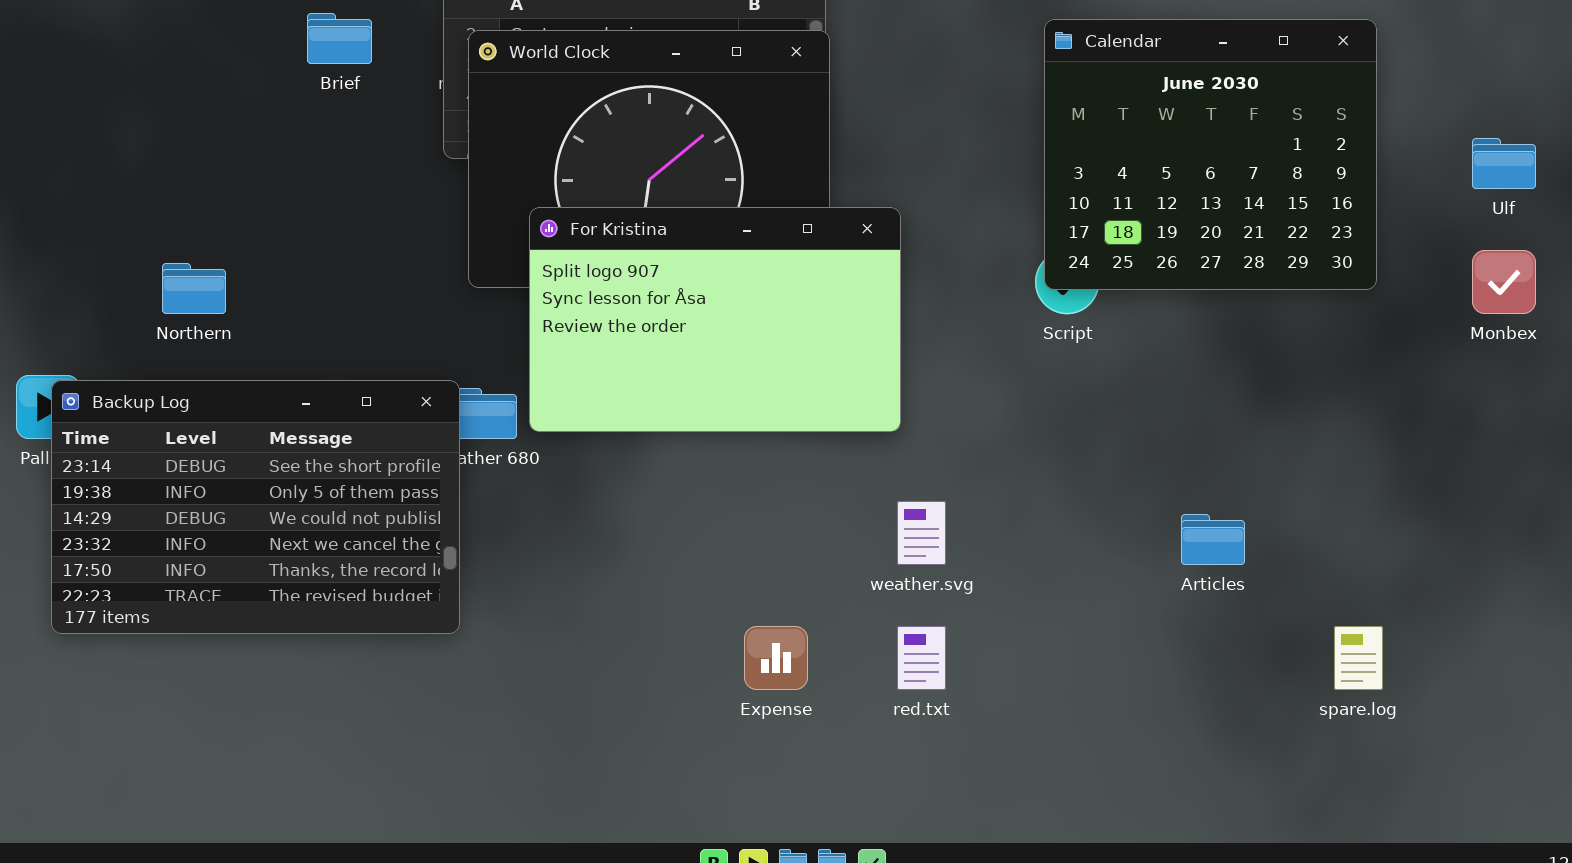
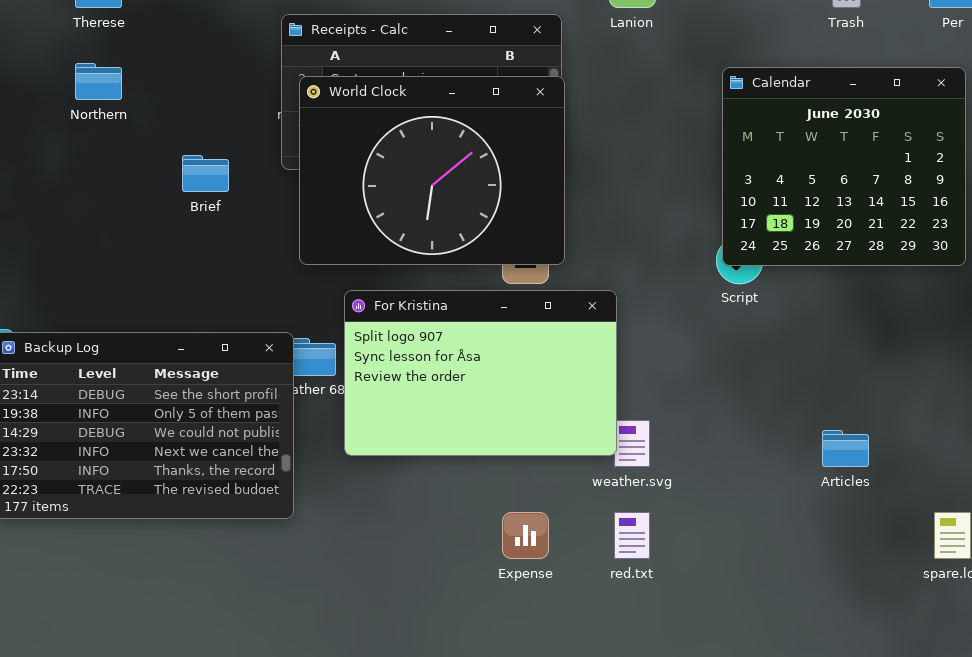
Brief: [307,13,372,64] -> [182,155,229,192], moved
For Kristina: [529,207,901,432] -> [344,290,617,456], moved
Northern: [162,263,226,314] -> [75,63,122,100], moved

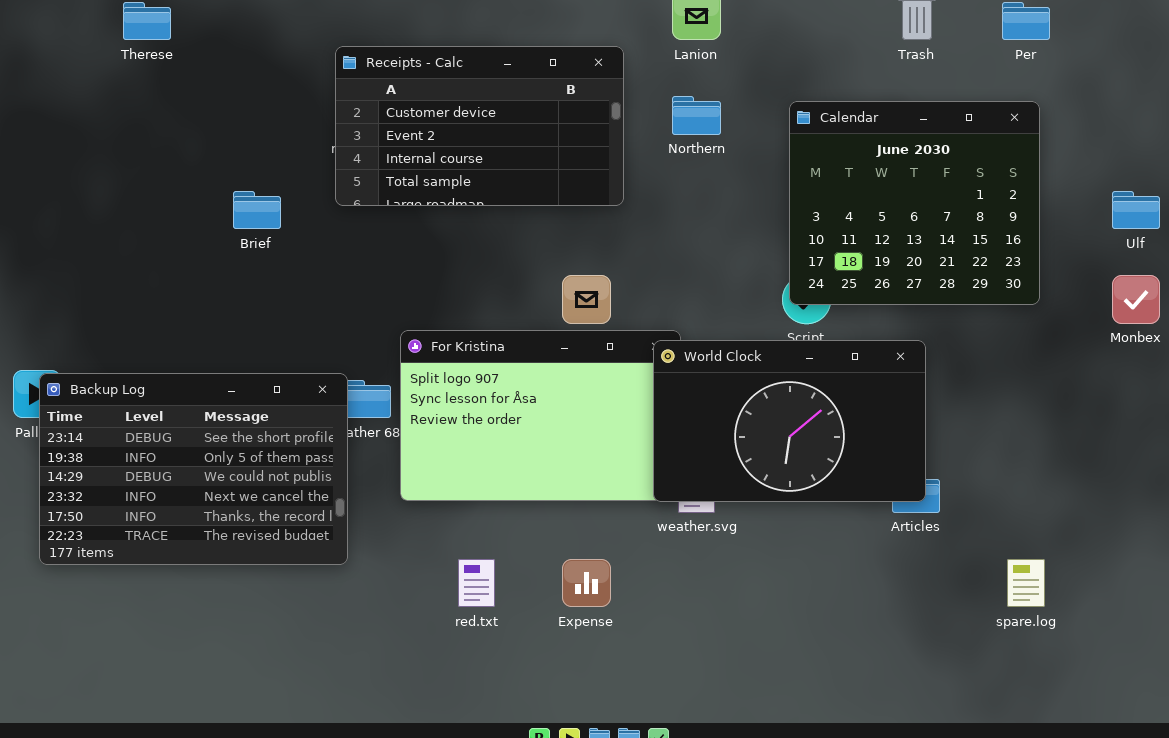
Northern: [75,63,122,100] -> [672,96,721,135], moved
World Clock: [299,76,565,265] -> [653,340,926,502], moved, resized
red.txt: [614,512,650,559] -> [458,559,495,607], moved

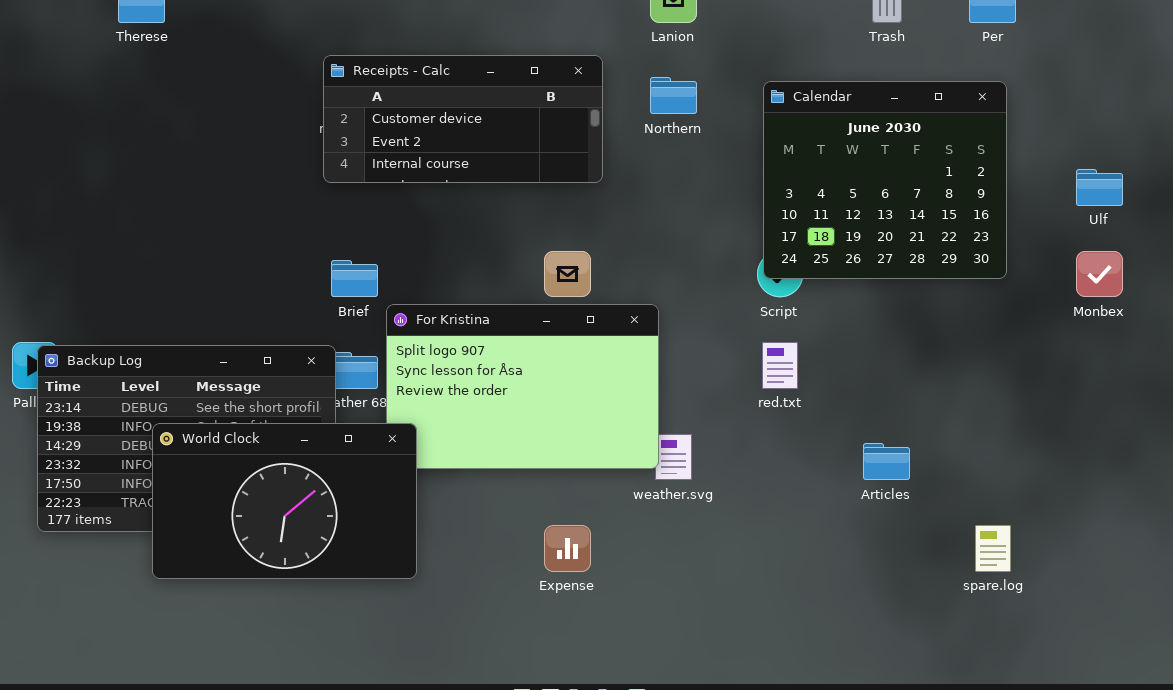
Receipts - Calc: [335,46,624,206] -> [323,55,603,183], resized
Brief: [233,191,281,229] -> [331,260,378,297], moved
World Clock: [653,340,926,502] -> [152,423,417,579], moved
red.txt: [458,559,495,607] -> [762,342,798,389], moved

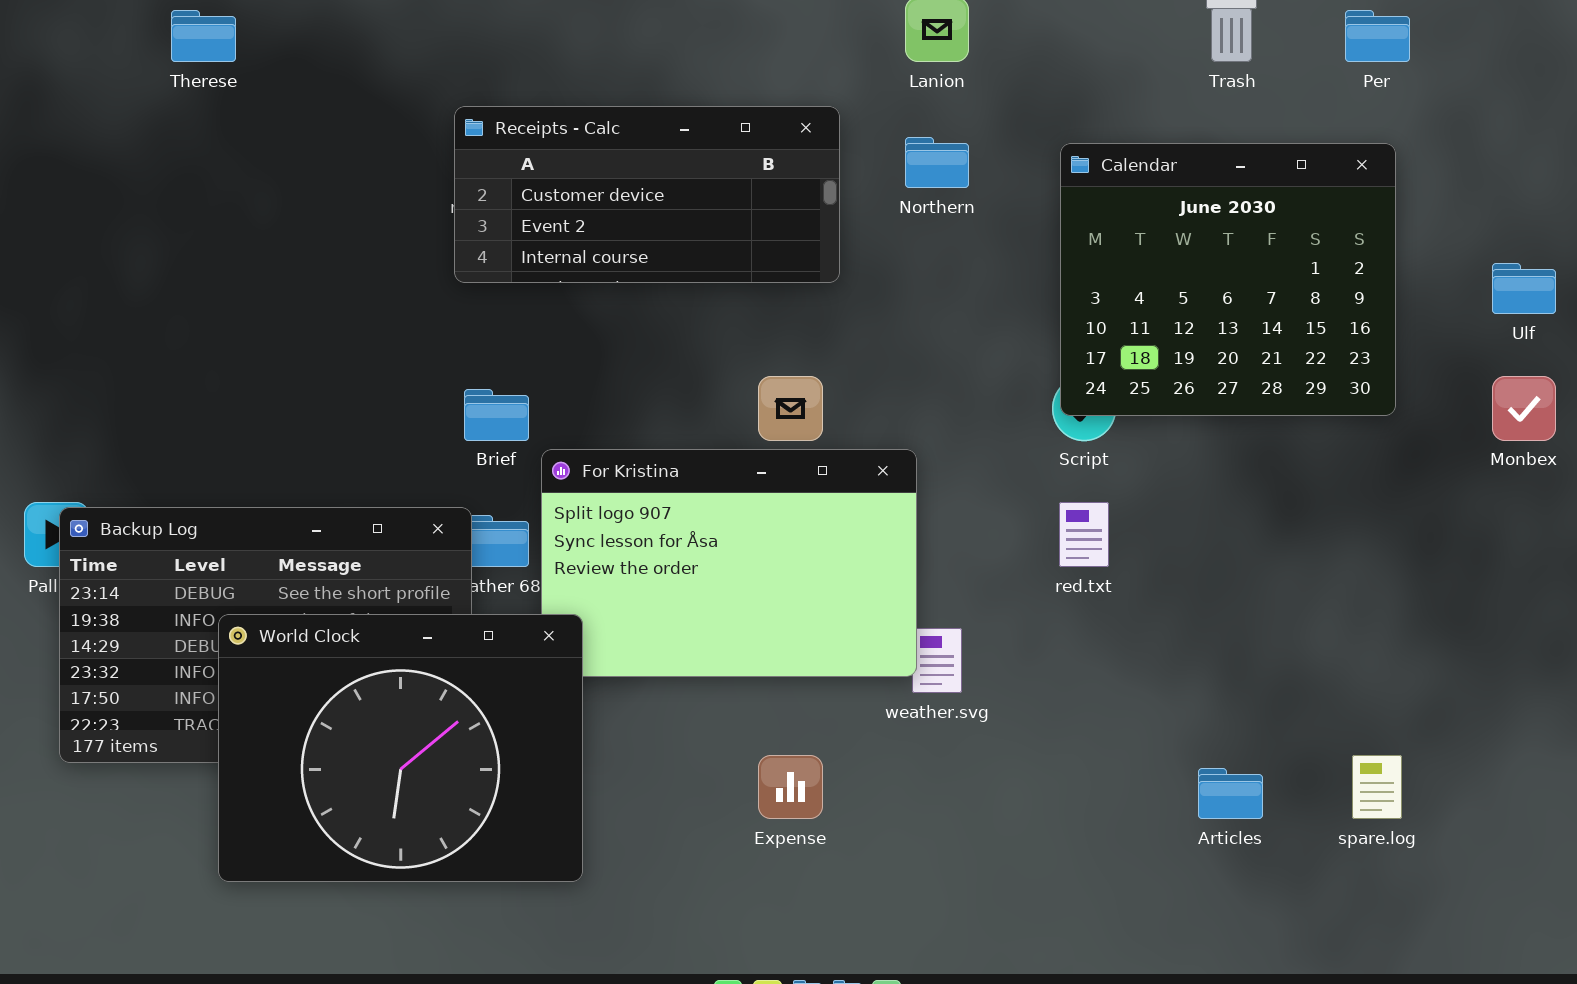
World Clock: [152,423,417,579] -> [218,614,583,882], resized
Articles: [863,443,910,480] -> [1198,768,1263,819], moved

